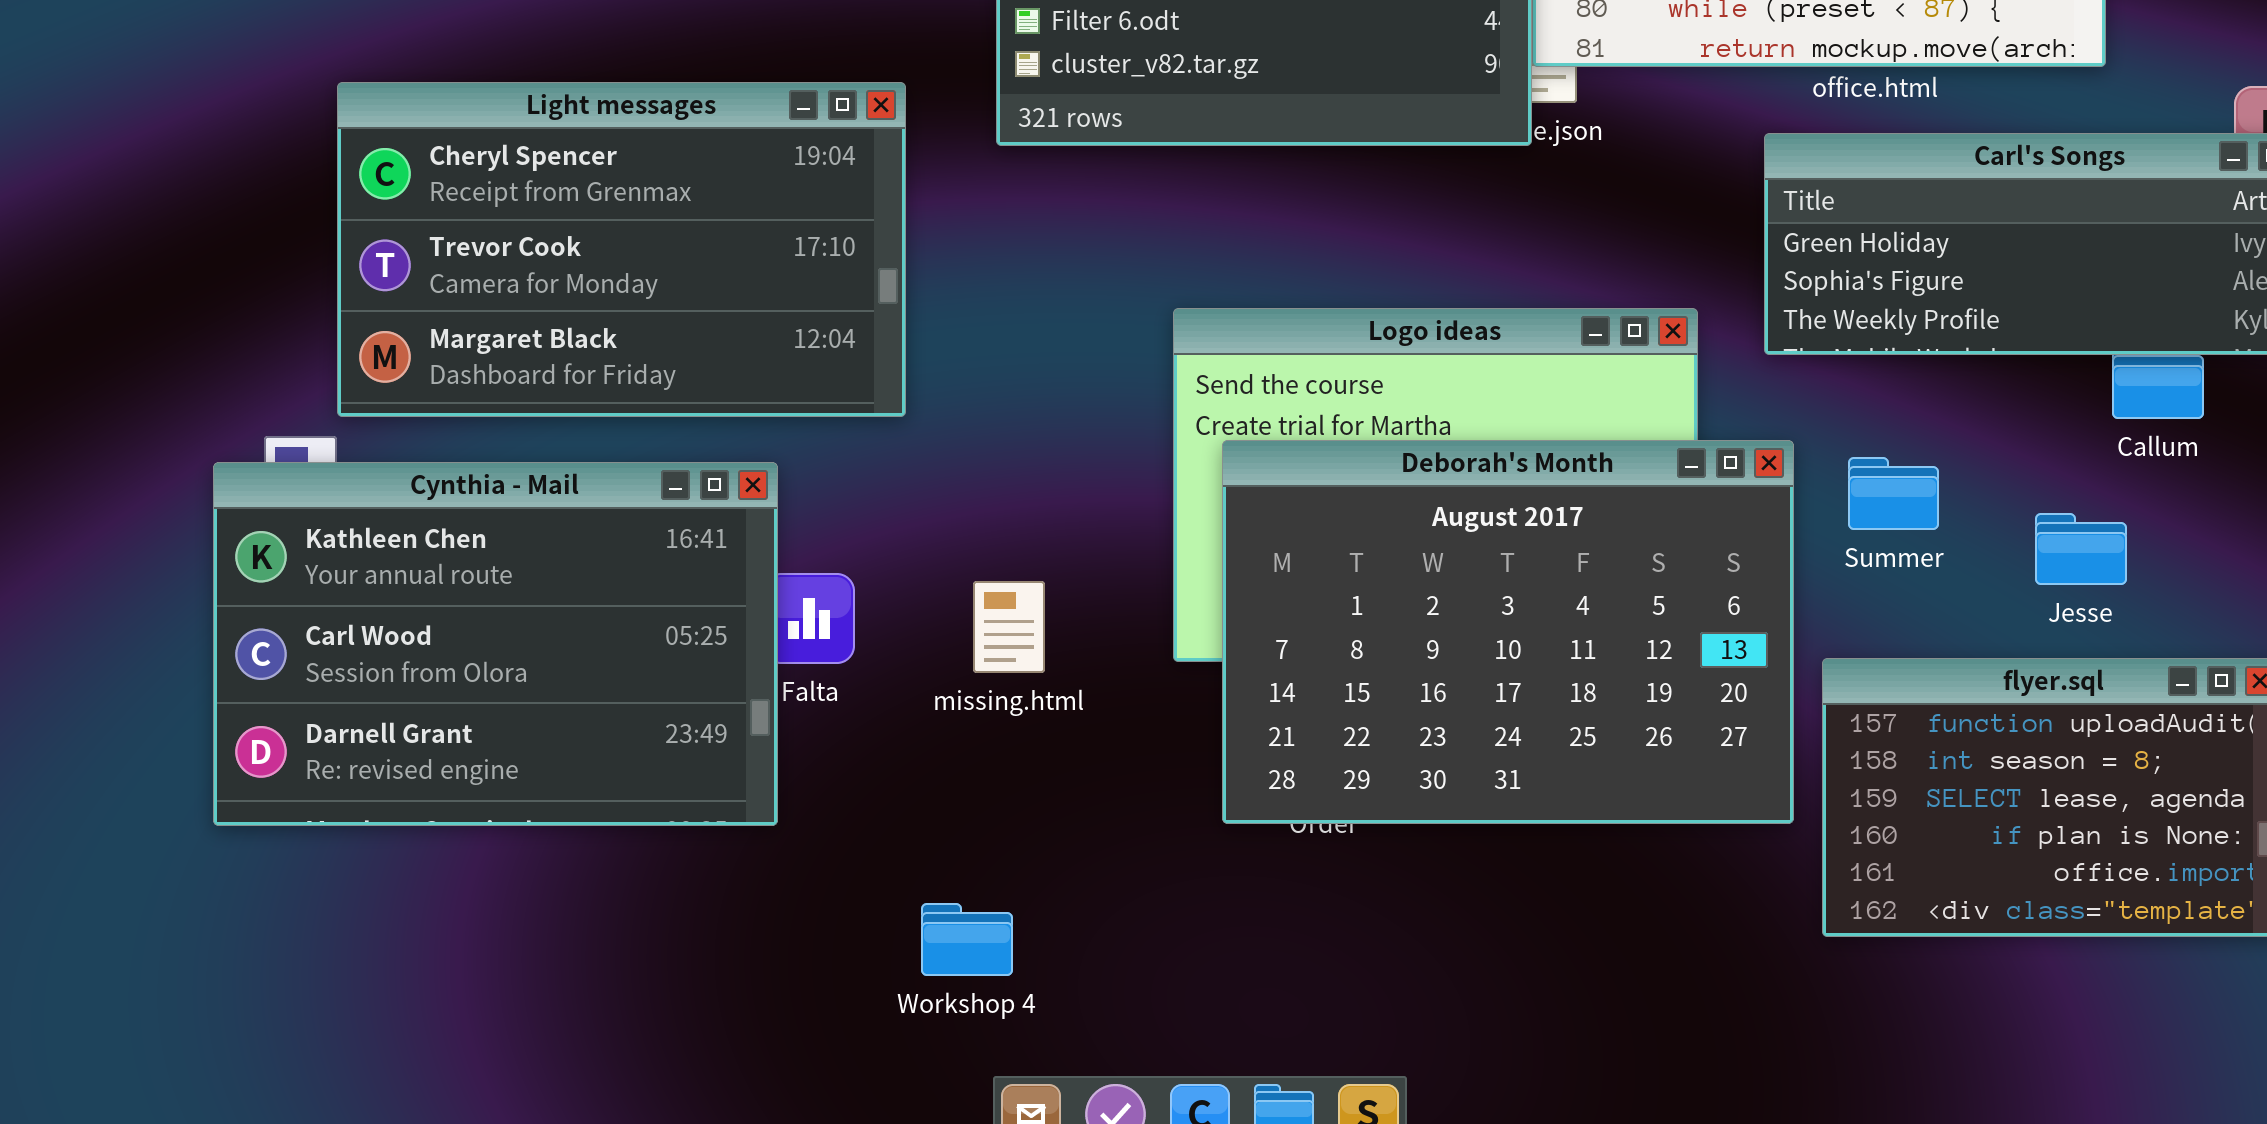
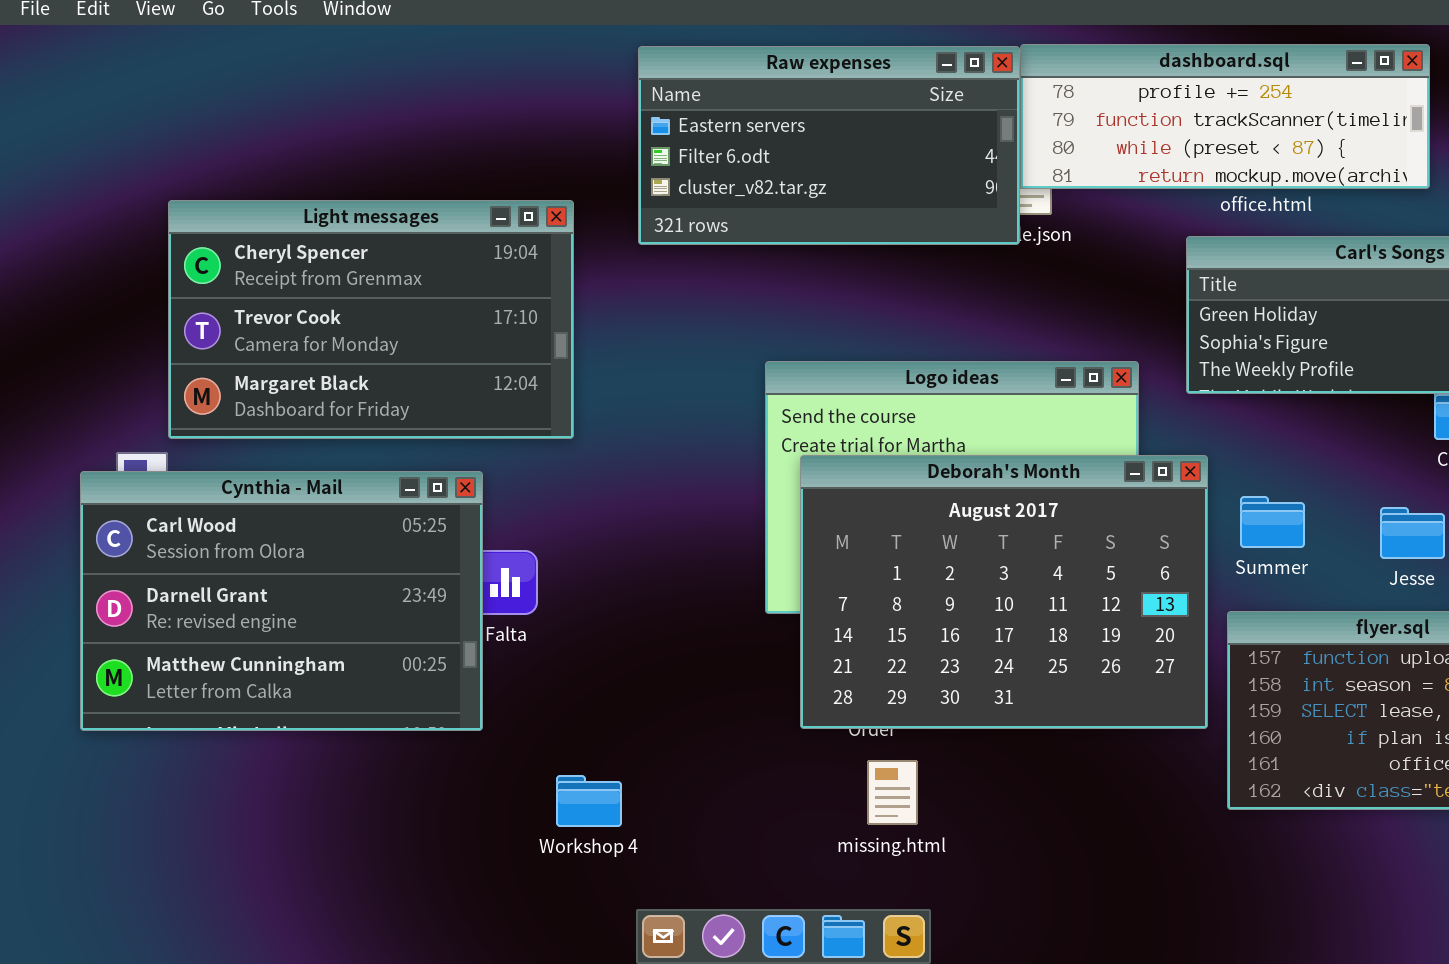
Summer: [1848,457,1939,530] -> [1240,496,1305,548], moved
Cynthia - Mail: [213,462,778,826] -> [80,471,483,731], scrolled down 1 row
missing.html: [973,581,1045,673] -> [867,760,918,825], moved
Workshop 4: [921,903,1013,976] -> [556,775,622,827], moved

